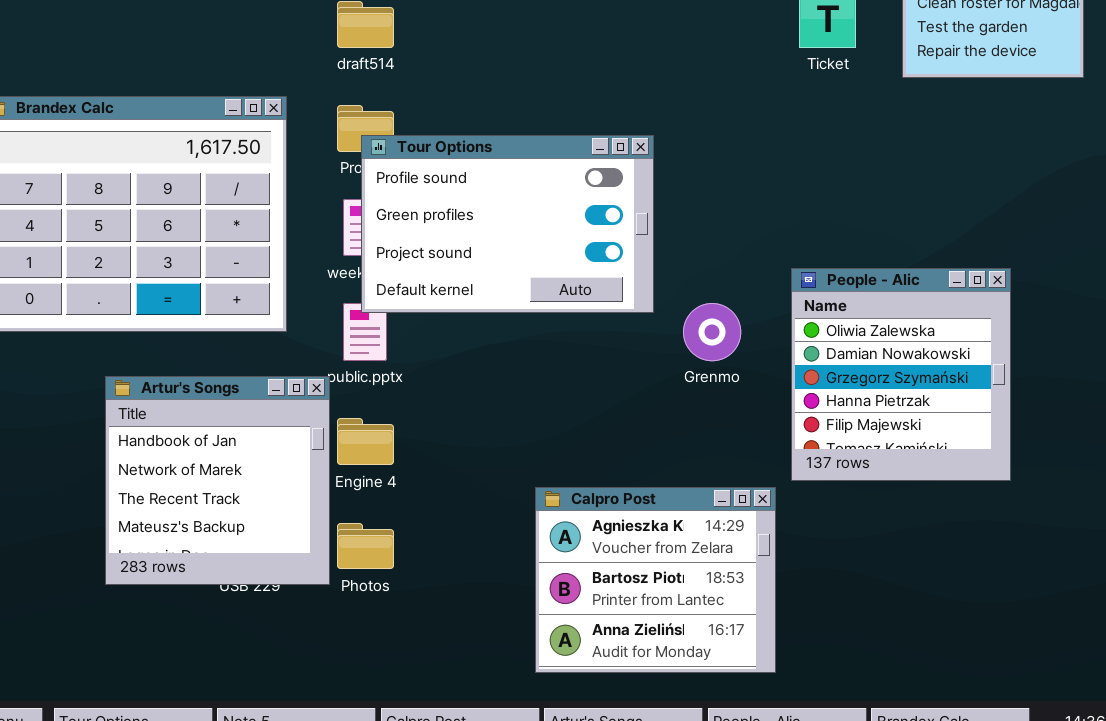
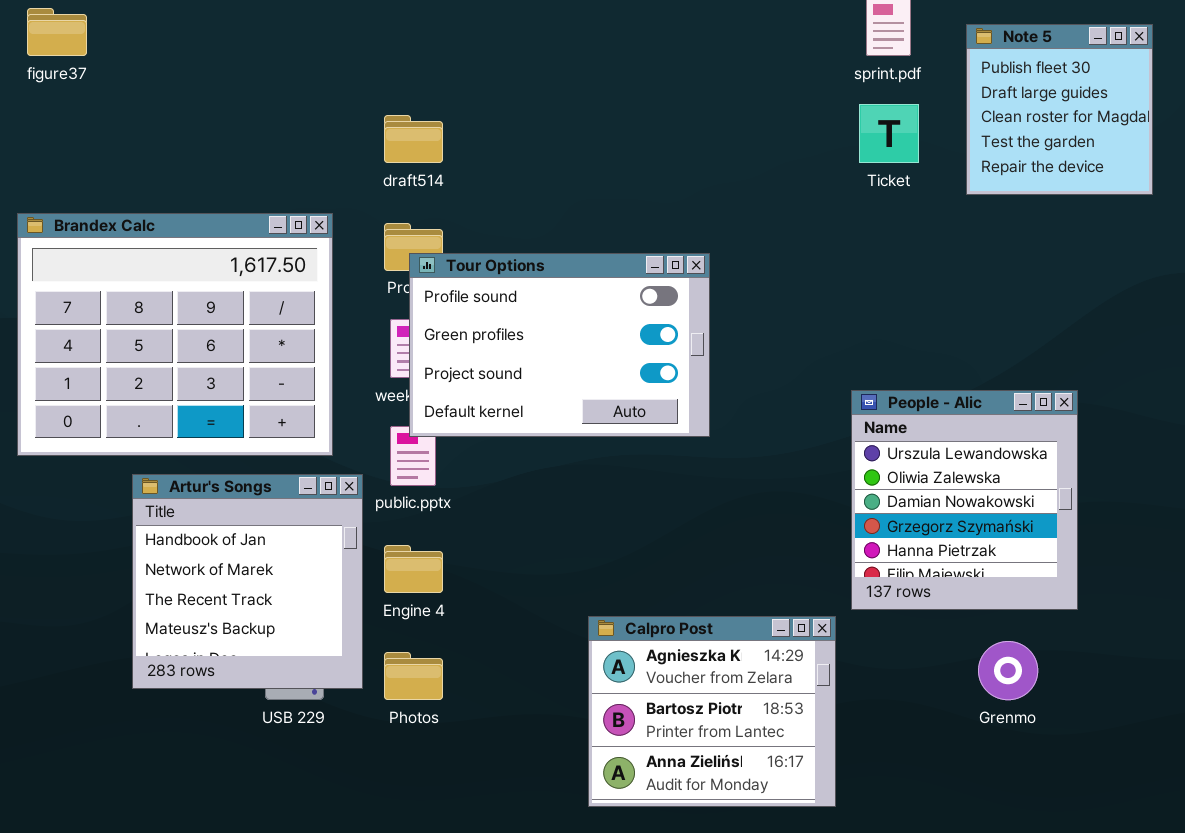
People - Alic: [791,268,1011,481] -> [851,390,1078,610], scrolled up 1 row
Grenmo: [683,303,741,361] -> [978,641,1038,700], moved
Artur's Songs: [105,376,330,585] -> [132,474,363,689], moved

